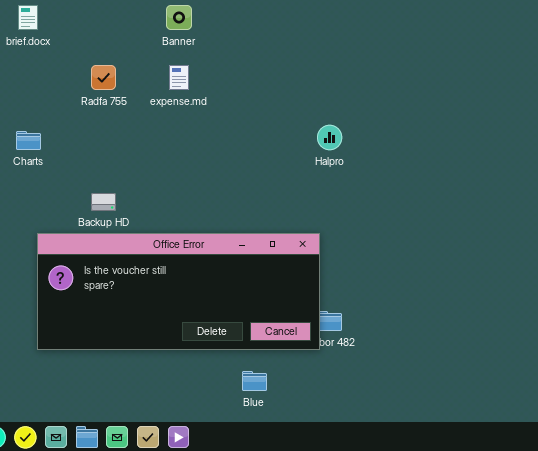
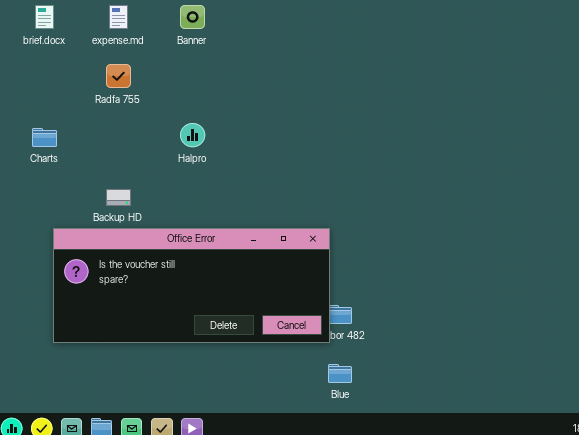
expense.md: [169,65,189,90] -> [109,5,128,29], moved
Halpro: [317,125,342,150] -> [180,123,205,147], moved
Blue: [242,371,267,391] -> [328,364,352,383], moved

